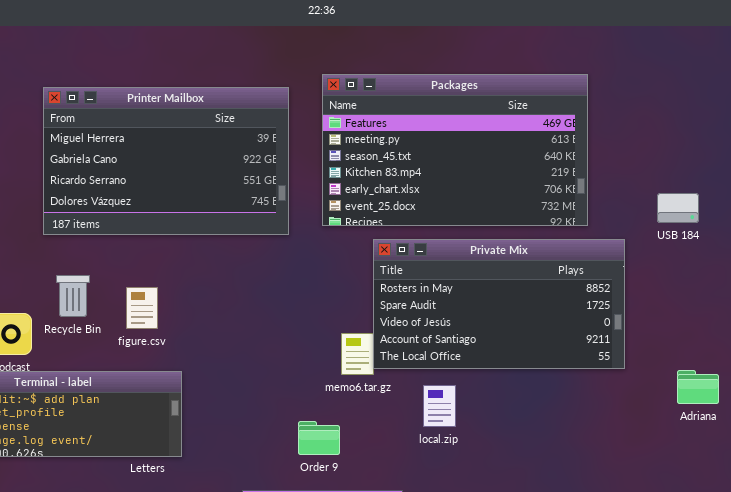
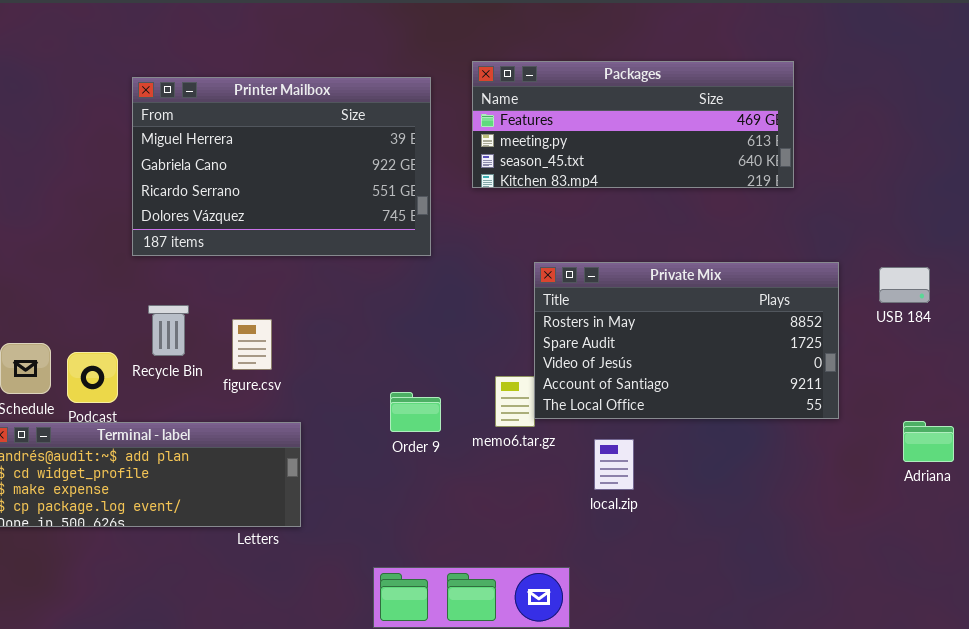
Packages: [322,74,588,226] -> [472,61,794,188], resized
USB 184: [657,193,699,223] -> [879,267,930,303], moved
Order 9: [298,421,340,455] -> [390,392,441,432], moved

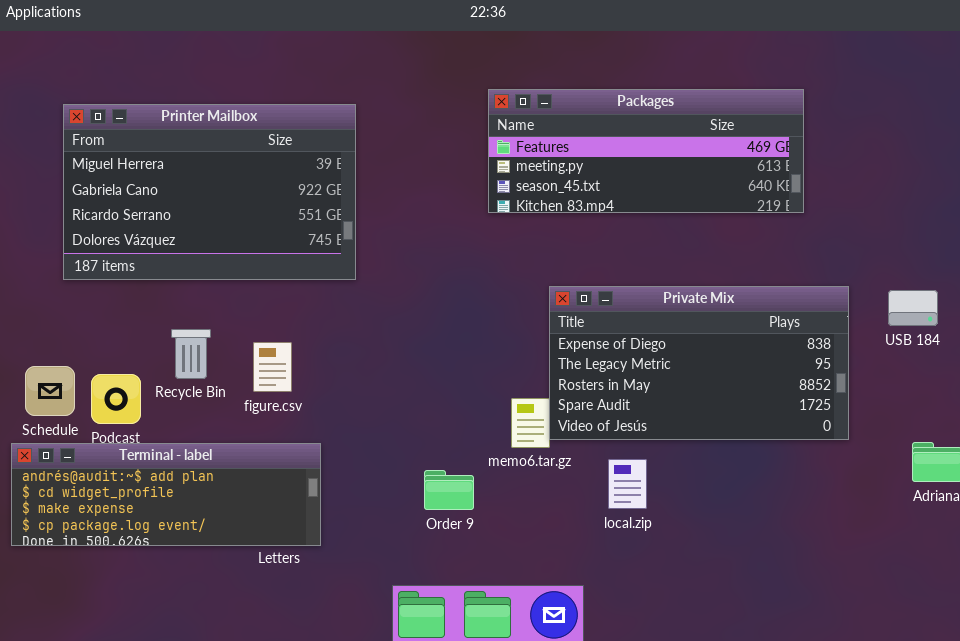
Printer Mailbox: [132,77,431,256] -> [63,104,356,280], moved
Private Mix: [534,262,839,419] -> [549,286,849,440], scrolled up 2 rows
Order 9: [390,392,441,432] -> [424,470,474,510], moved

